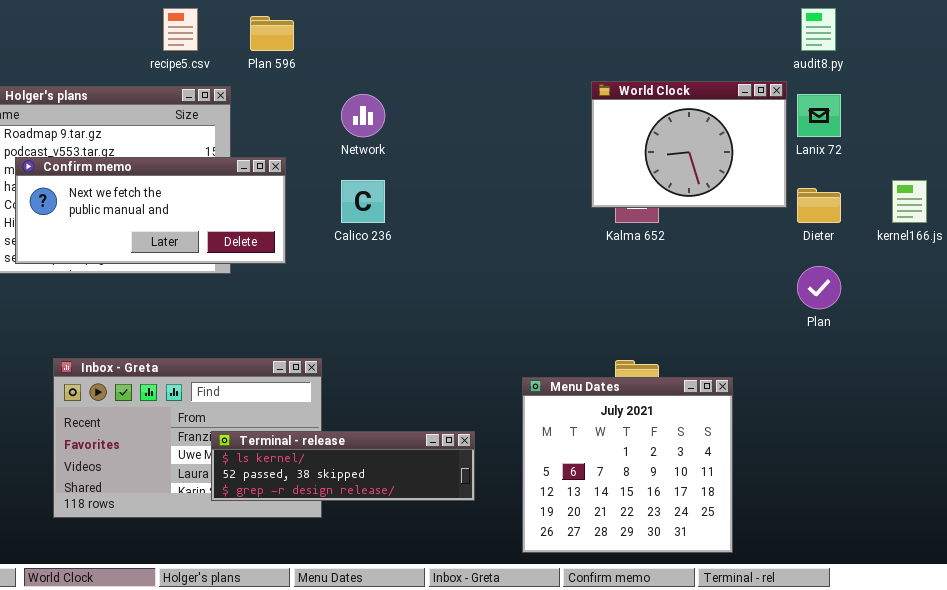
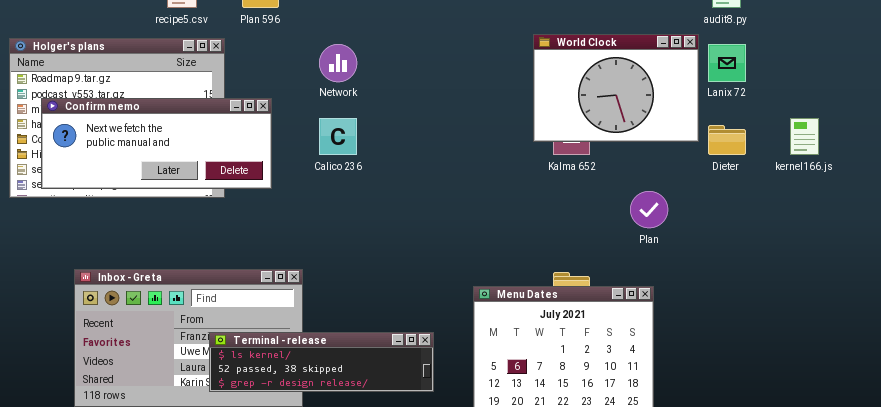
Plan: [797,266,841,309] -> [630,191,668,228], moved

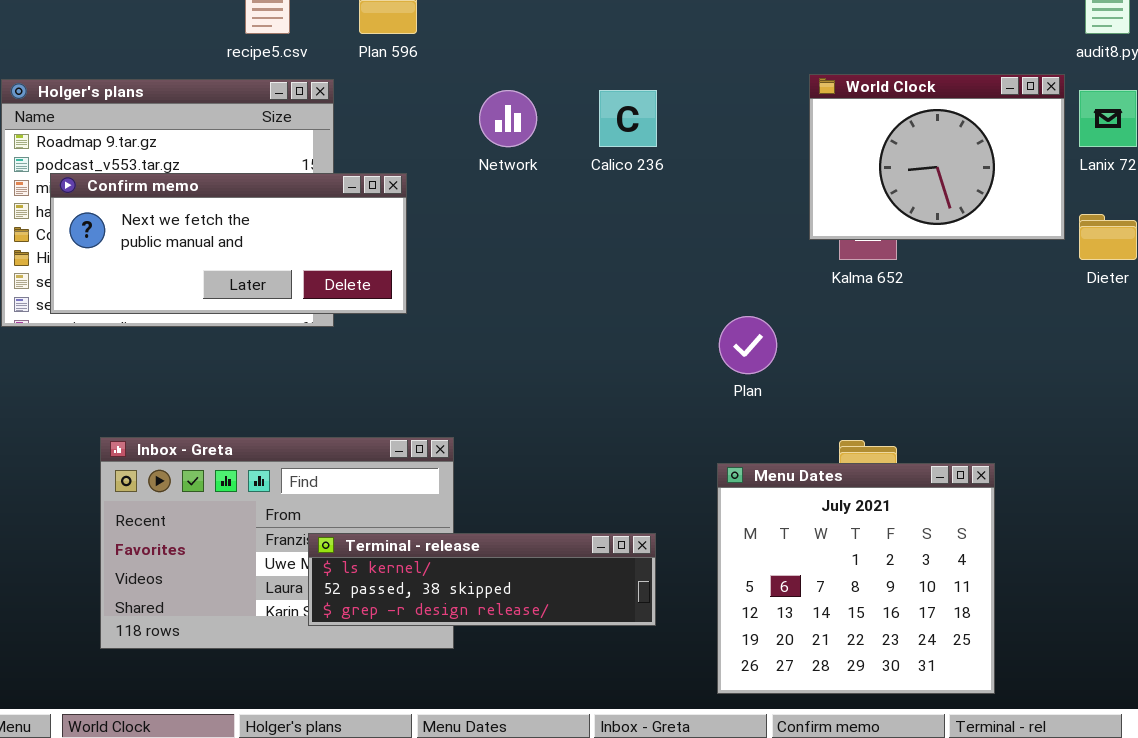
Calico 236: [319,118,357,155] -> [599,90,657,147], moved
Plan: [630,191,668,228] -> [719,316,777,374], moved

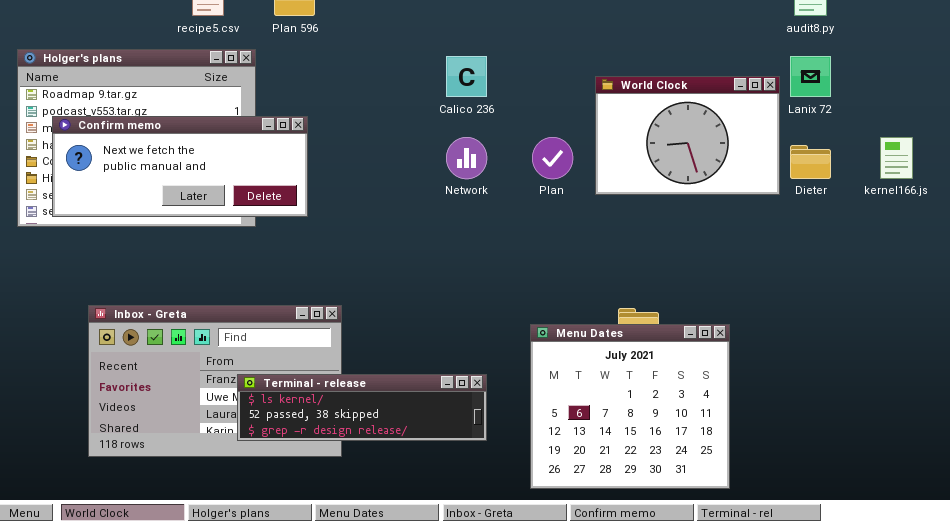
World Clock: [809,74,1065,240] -> [595,76,780,195], moved
Network: [479,90,537,147] -> [446,137,487,179], moved
Plan: [719,316,777,374] -> [532,137,573,179], moved

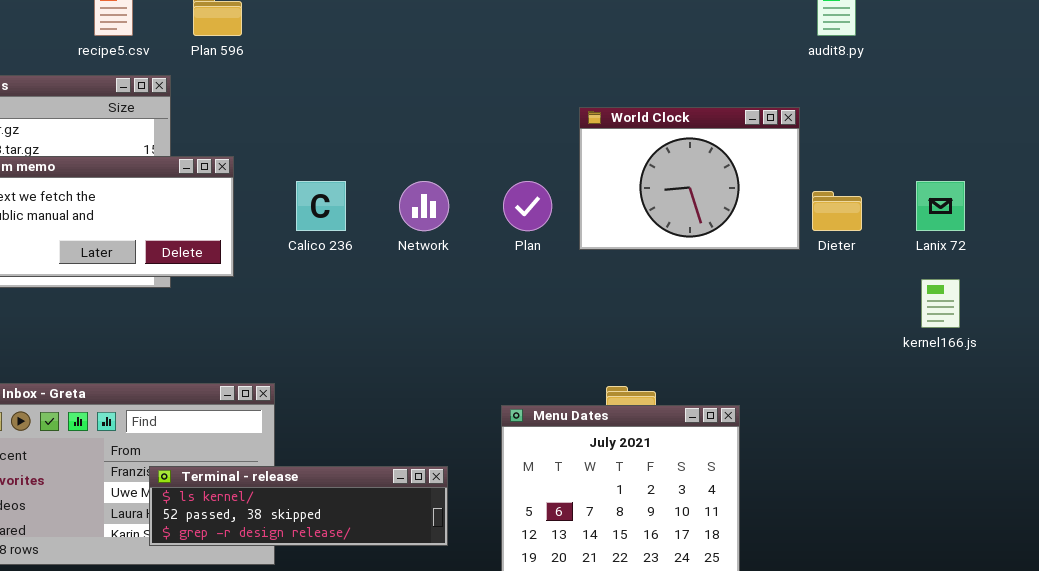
Calico 236: [446,56,487,97] -> [296,181,346,231], moved
Lanix 72: [790,56,831,97] -> [916,181,965,231], moved
kernel166.js: [880,137,913,179] -> [921,279,960,328], moved

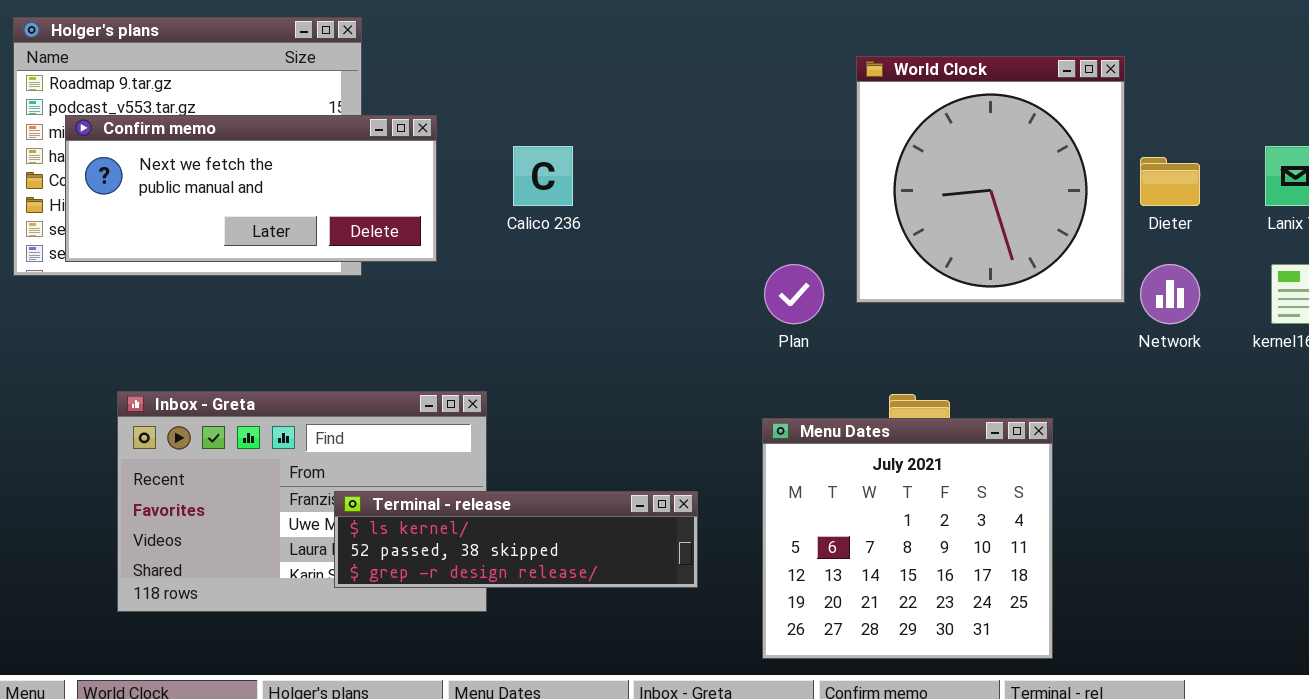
World Clock: [579,107,800,250] -> [856,56,1125,303], resized
Network: [399,181,449,231] -> [1140,264,1200,324], moved
Plan: [503,181,552,231] -> [764,264,824,324], moved

